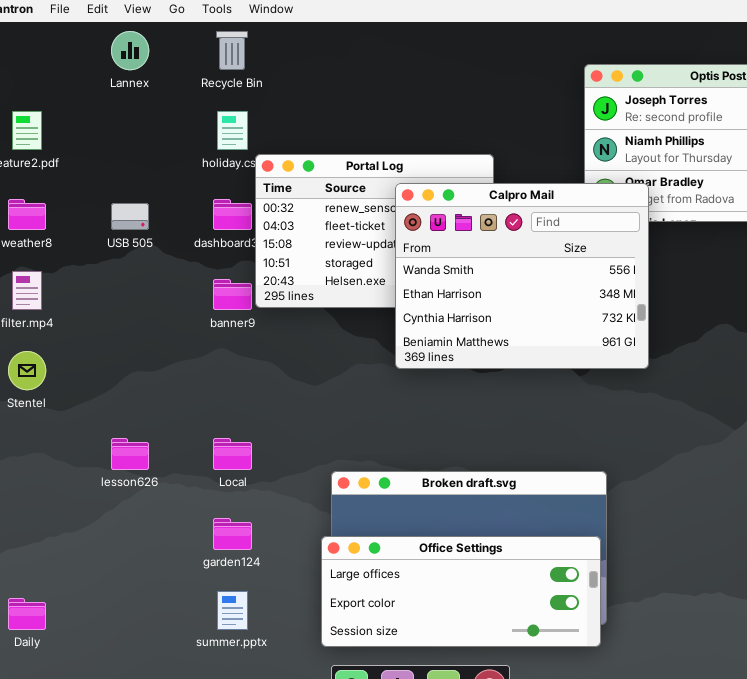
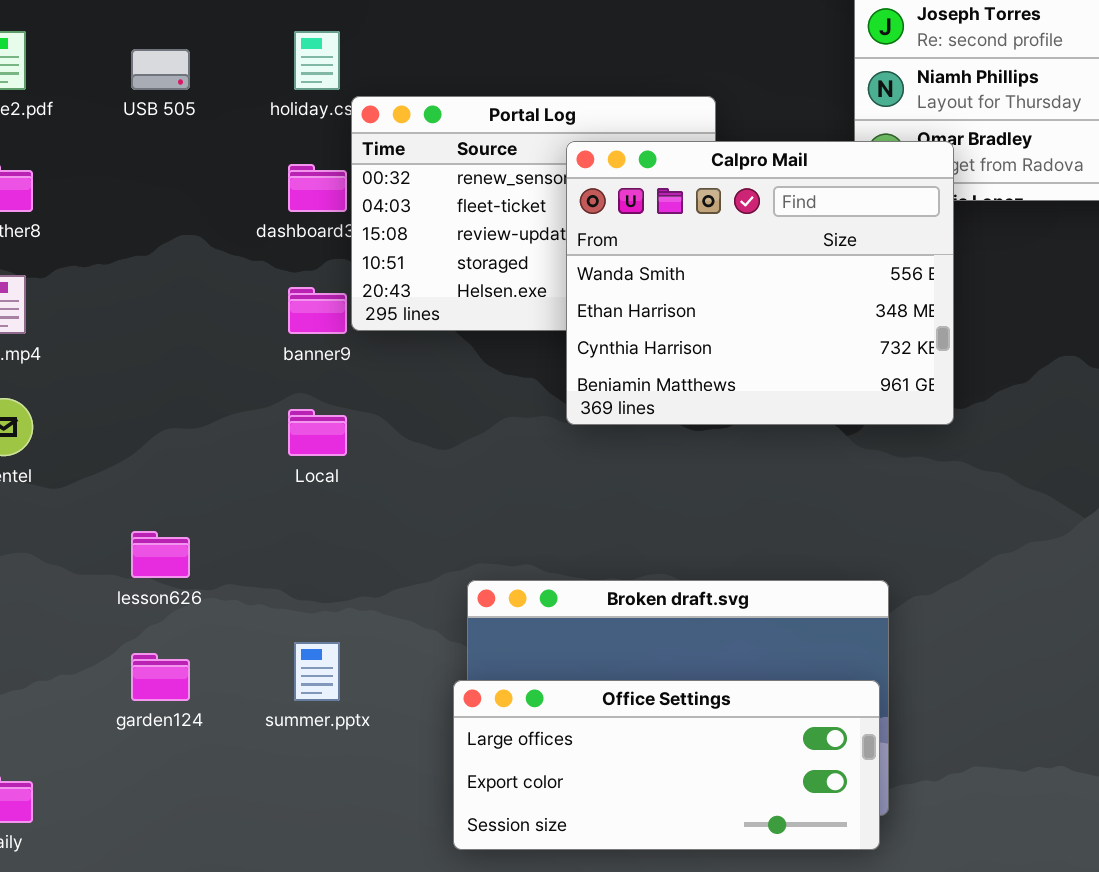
USB 505: [111,203,149,230] -> [131,49,190,90], moved
Local: [213,438,252,470] -> [288,409,347,456], moved
garden124: [213,518,252,550] -> [131,653,190,701], moved
summer.pptx: [217,591,248,630] -> [294,642,340,701], moved

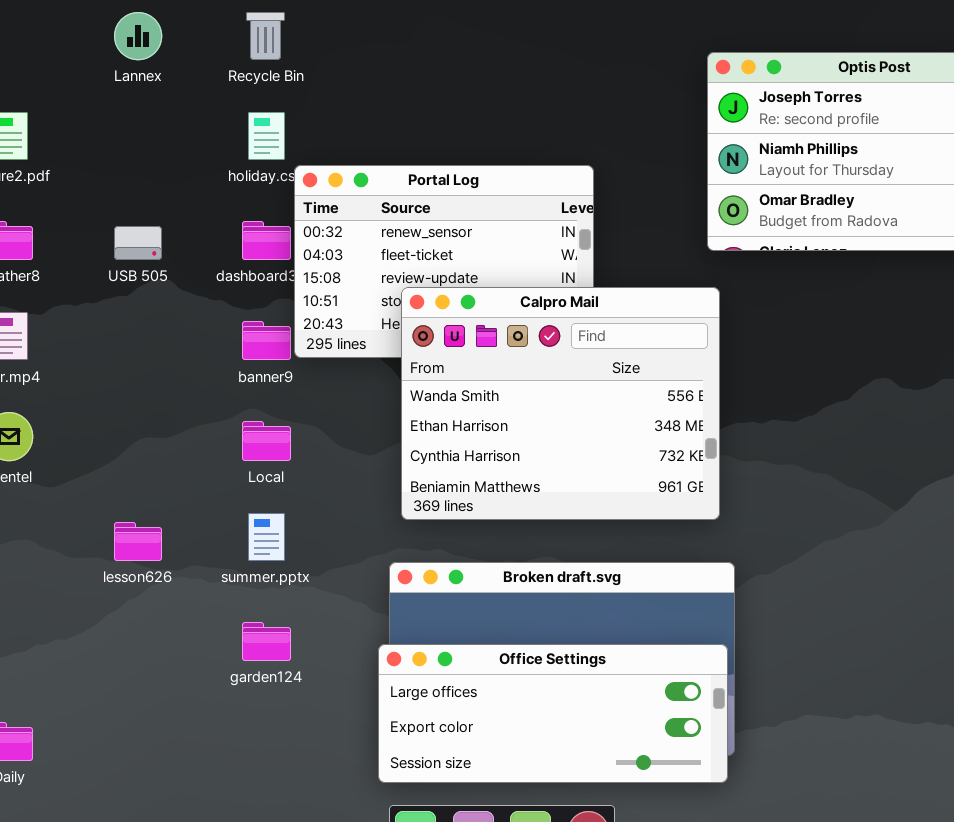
USB 505: [131,49,190,90] -> [114,226,162,260], moved
Calpro Mail: [566,141,954,425] -> [401,287,720,520], moved
summer.pptx: [294,642,340,701] -> [248,513,285,561], moved
garden124: [131,653,190,701] -> [242,622,291,661], moved

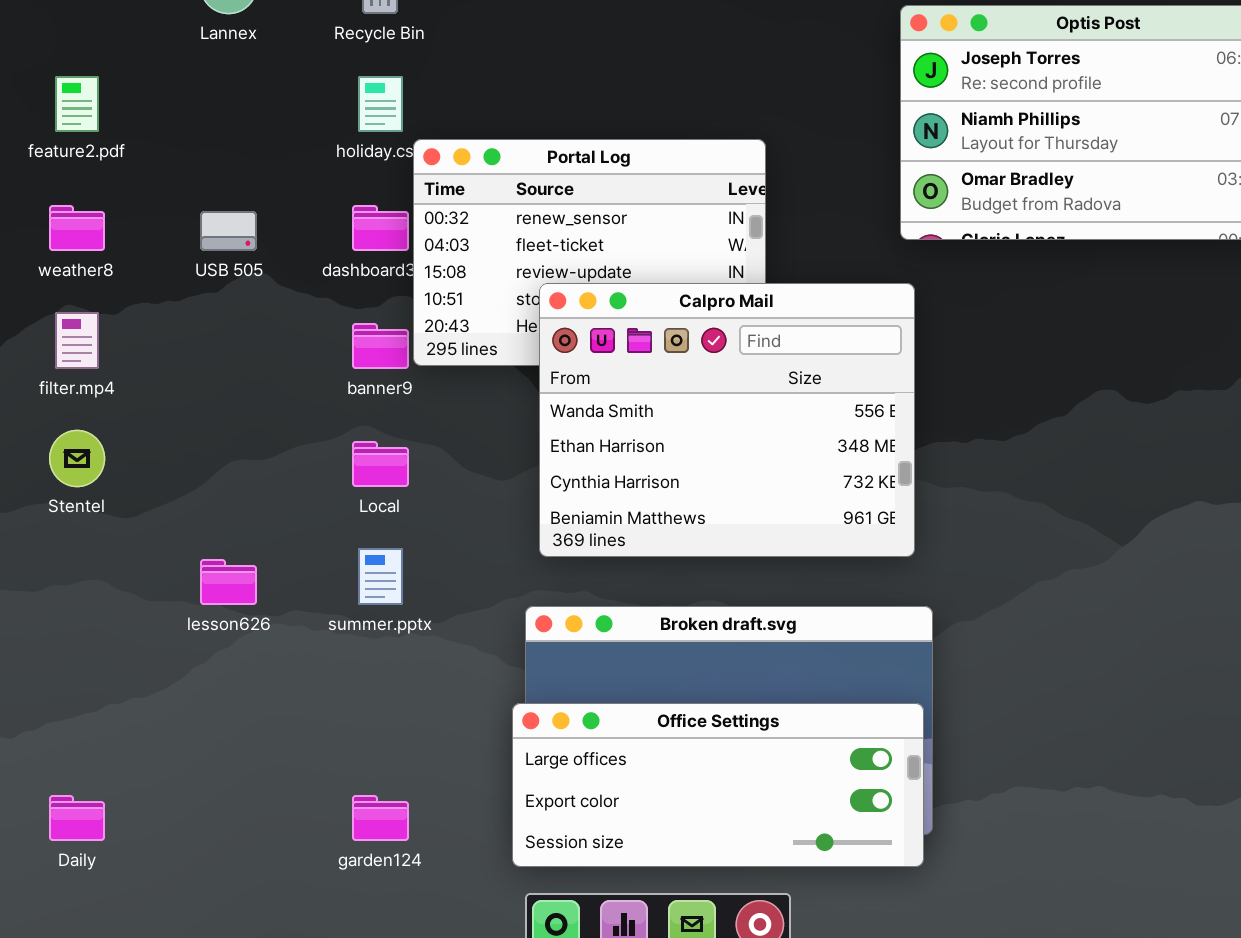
garden124: [242,622,291,661] -> [352,795,409,841], moved

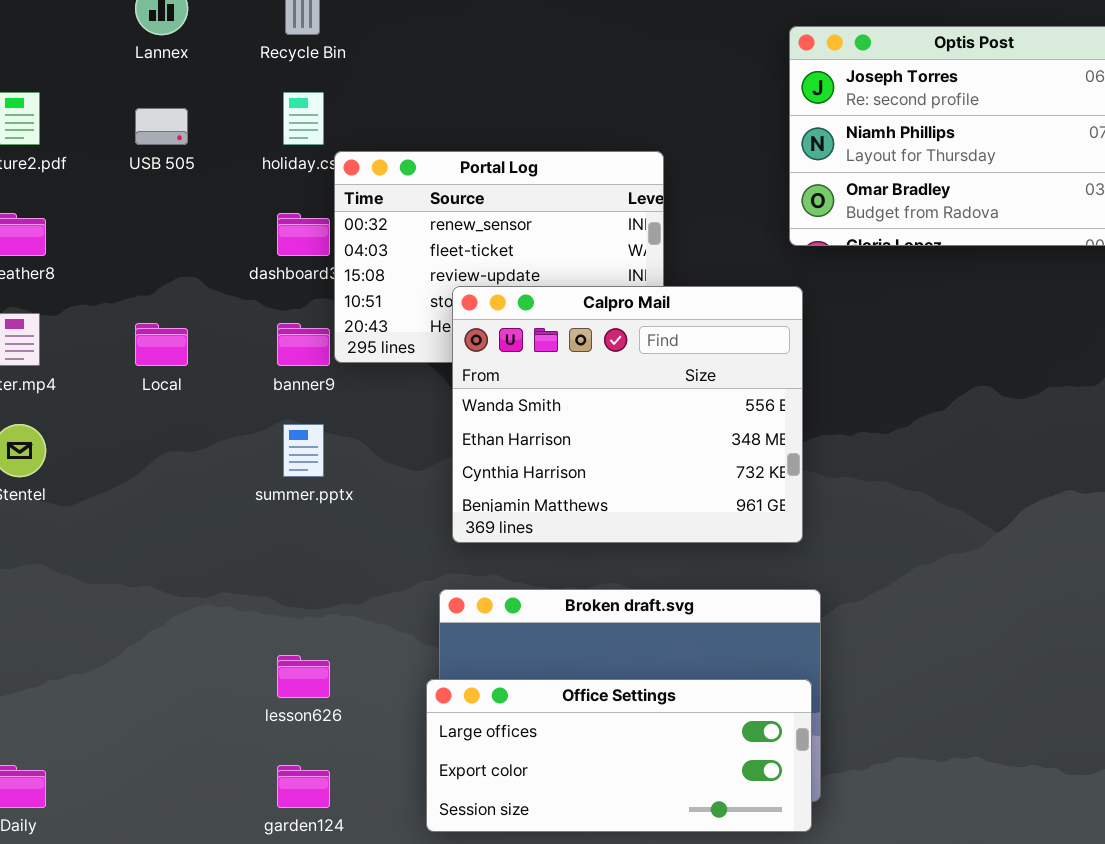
USB 505: [200,211,257,251] -> [135,108,188,145], moved
Local: [352,441,409,487] -> [135,323,188,366], moved
summer.pptx: [358,548,403,605] -> [283,424,324,477], moved
lesson626: [200,559,257,605] -> [277,655,330,698], moved

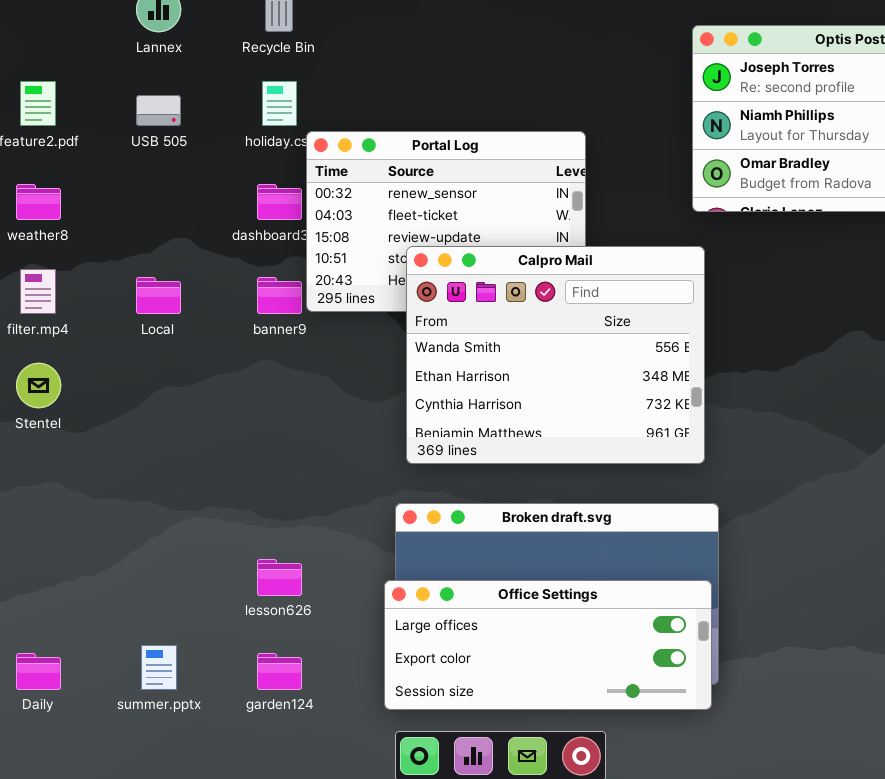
summer.pptx: [283,424,324,477] -> [141,645,177,690], moved

